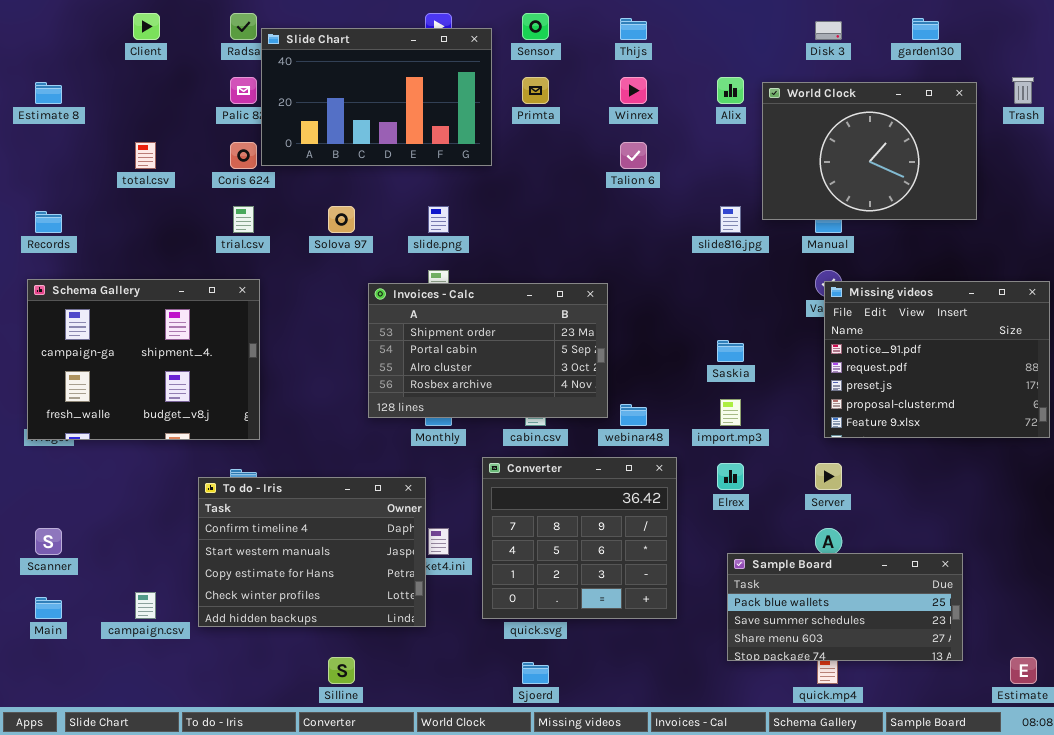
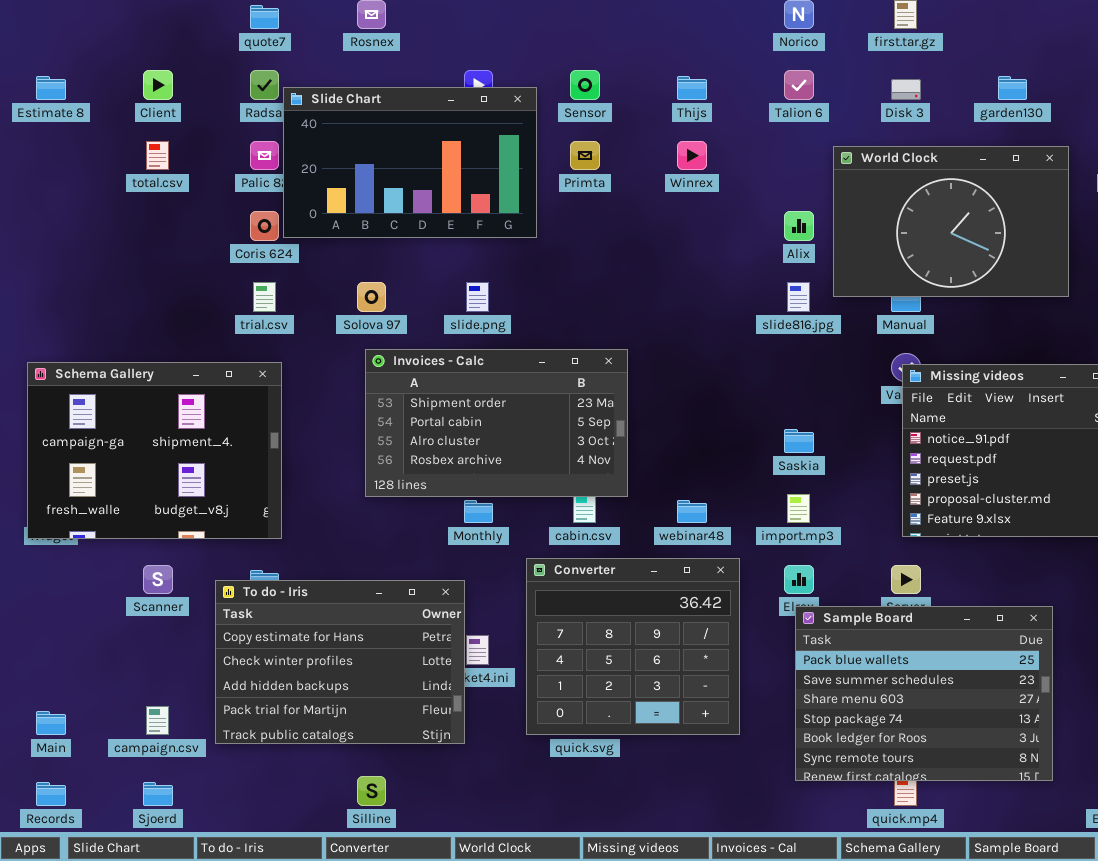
Alix: [717,77,744,104] -> [784,211,814,241], moved
Estimate 8: [35,82,62,104] -> [36,76,66,100], moved
total.csv: [135,142,156,169] -> [146,141,169,170], moved
Talion 6: [620,142,647,169] -> [784,70,814,100], moved
Records: [35,211,62,233] -> [36,782,66,806], moved
Invoices - Calc: [368,283,608,418] -> [365,349,628,497], moved
To do - Iris: [198,477,426,627] -> [215,580,465,744], scrolled down 2 rows
Scanner: [35,528,62,555] -> [143,565,173,594], moved
Sample Board: [727,553,963,661] -> [795,606,1053,781], resized
Sjoerd: [522,662,549,684] -> [143,782,173,806], moved

